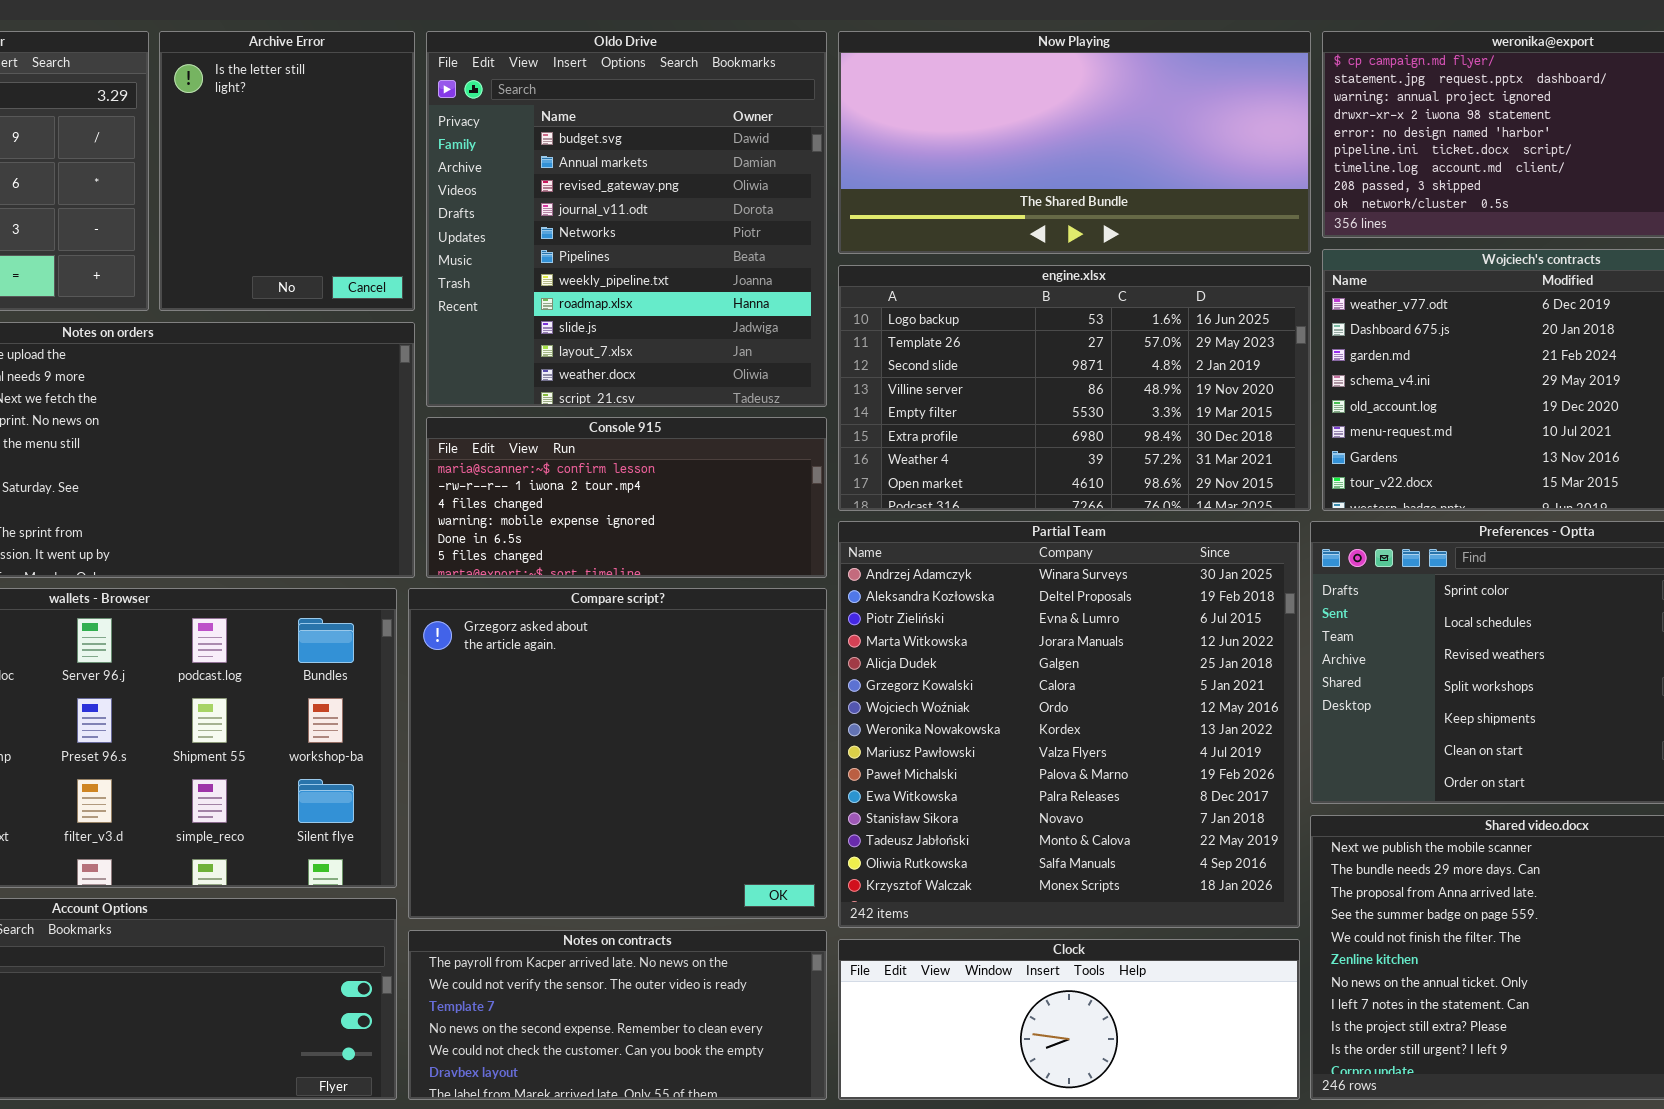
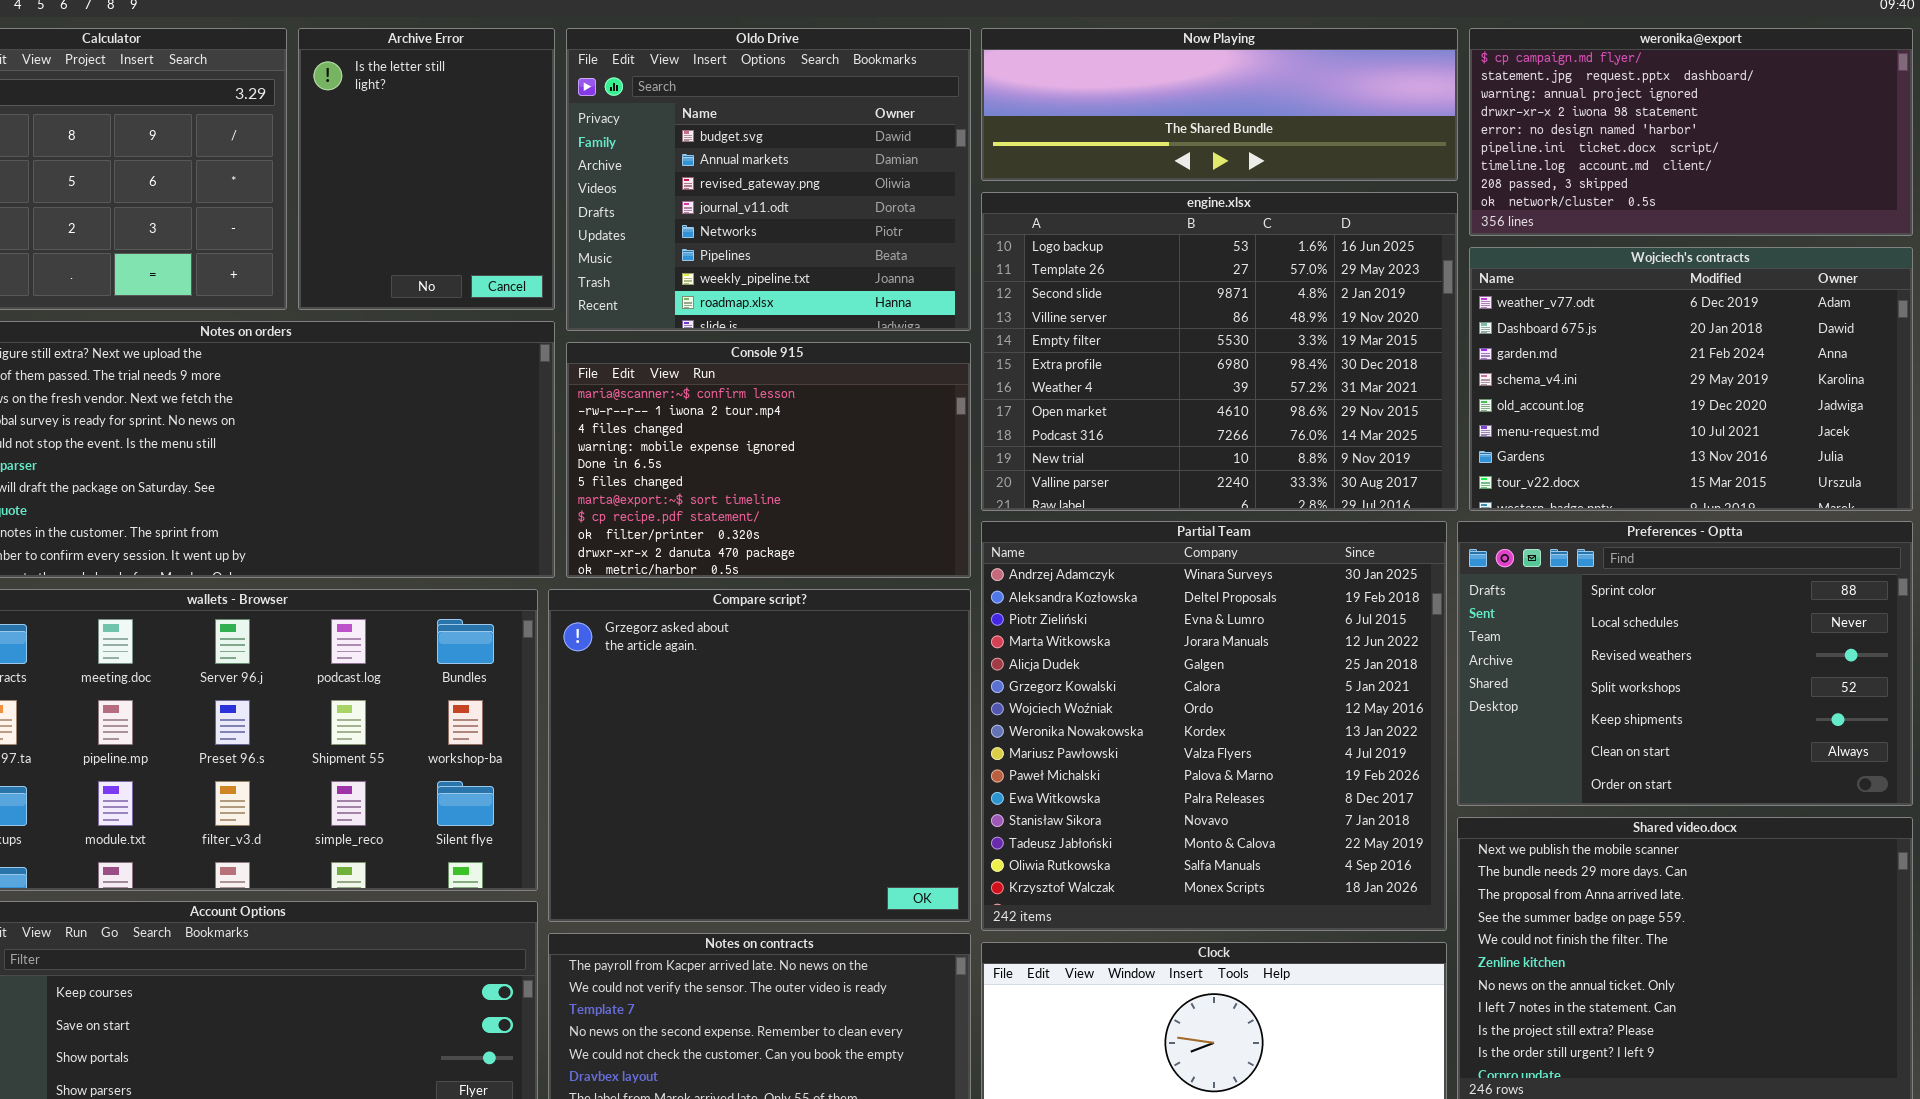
Oldo Drive: [426,31,827,407] -> [566,28,971,331], resized
Now Playing: [838,31,1311,254] -> [981,28,1458,181], resized
engine.xlsx: [838,265,1311,511] -> [981,192,1458,511], resized
Console 915: [426,417,827,578] -> [566,342,971,578], resized

